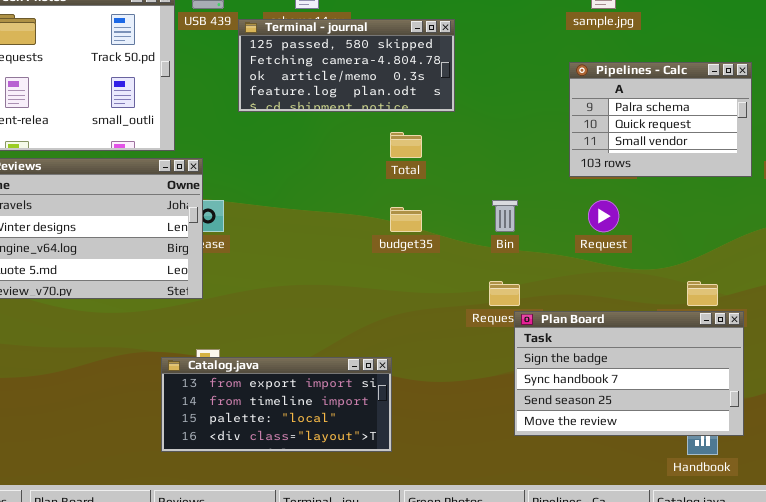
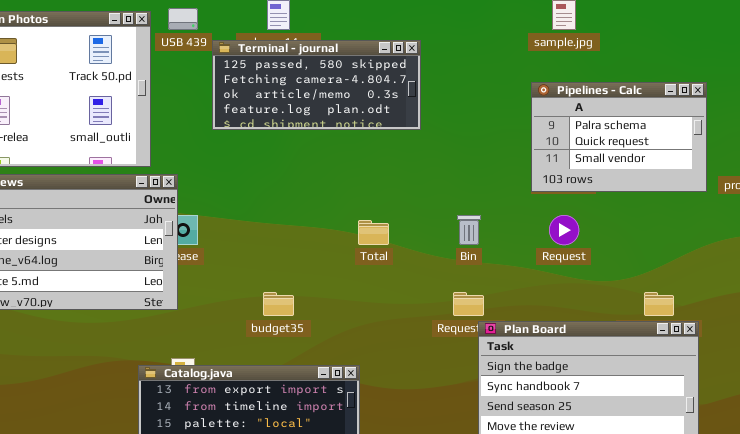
Total: [390,132,422,158] -> [358,220,389,245], moved
budget35: [390,207,422,232] -> [263,292,294,316], moved

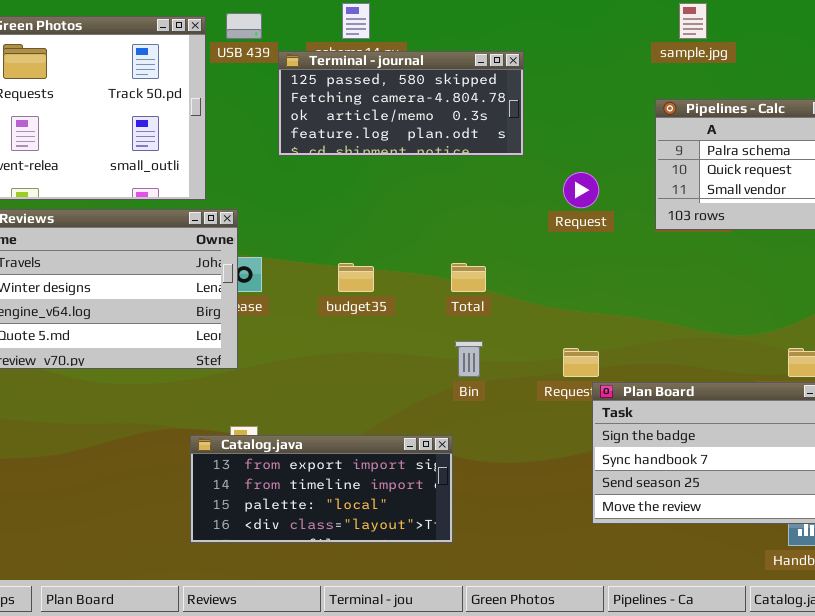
Bin: [457,215,481,245] -> [455,341,483,377], moved
Request: [549,215,579,245] -> [563,172,599,208], moved
budget35: [263,292,294,316] -> [338,263,374,292], moved

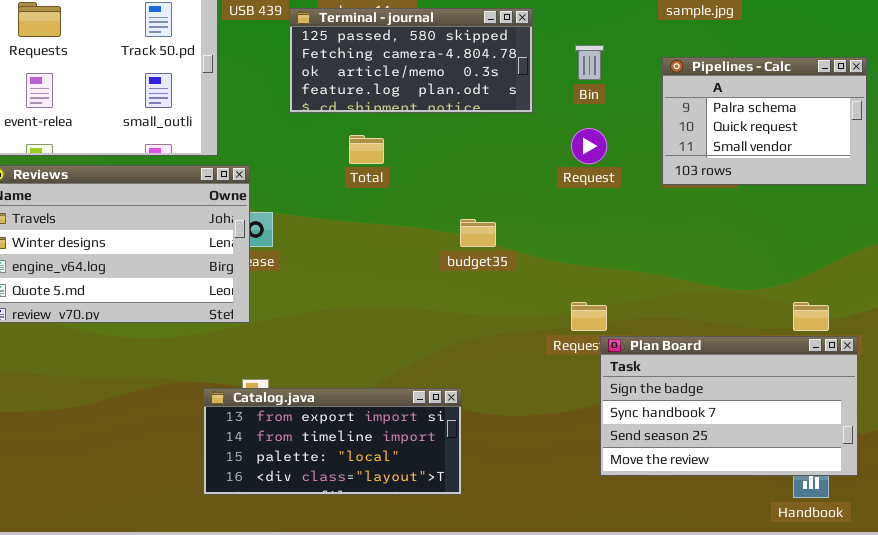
budget35: [338,263,374,292] -> [460,219,496,247], moved
Total: [451,263,486,292] -> [349,135,384,164], moved
Bin: [455,341,483,377] -> [575,45,604,80], moved

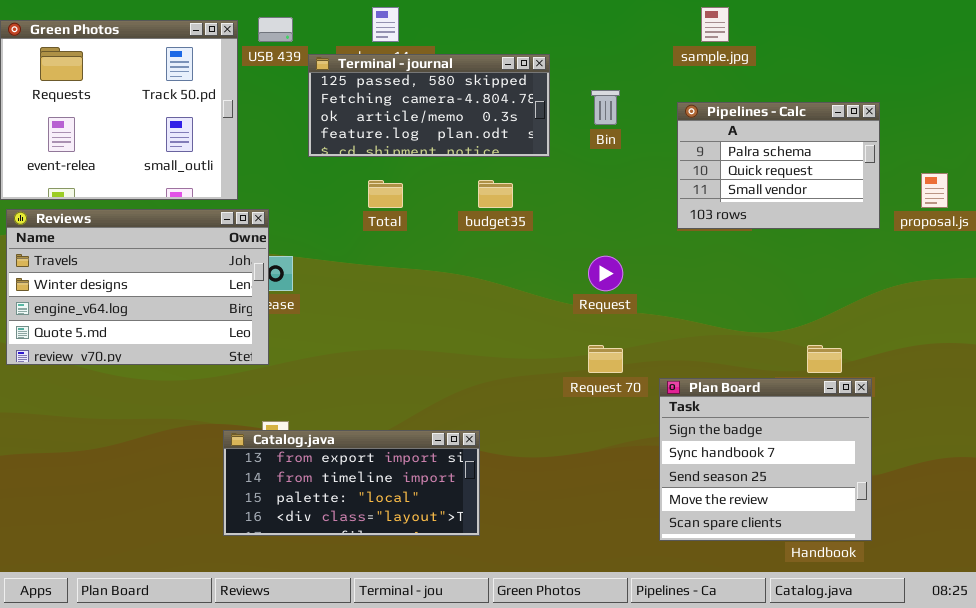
Request: [571,128,607,164] -> [588,256,623,291], moved
budget35: [460,219,496,247] -> [478,180,513,208], moved
Plan Board: [600,336,858,476] -> [659,378,872,541], resized

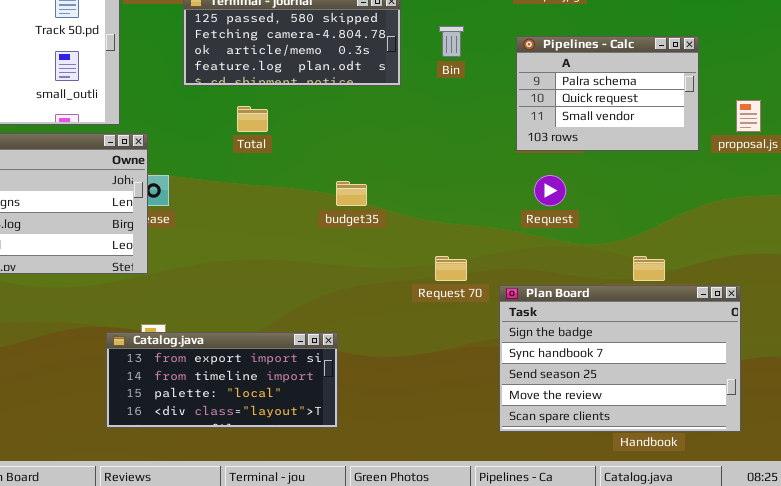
budget35: [478,180,513,208] -> [336,181,367,206], moved
Request: [588,256,623,291] -> [534,175,566,206], moved
Plan Board: [659,378,872,541] -> [499,285,741,432], resized

